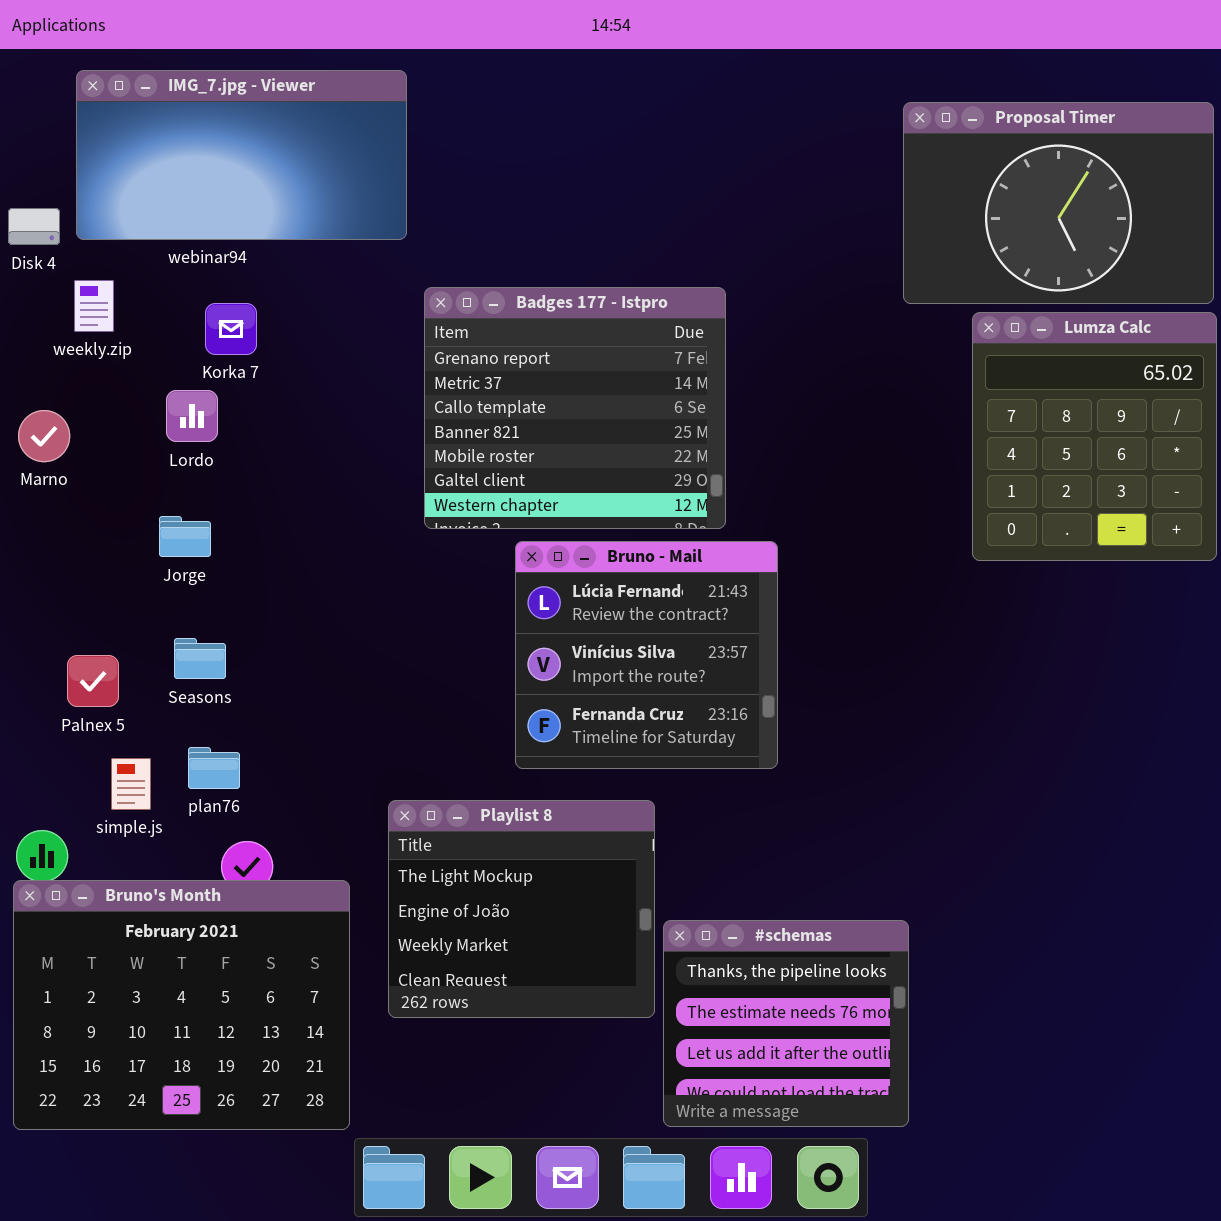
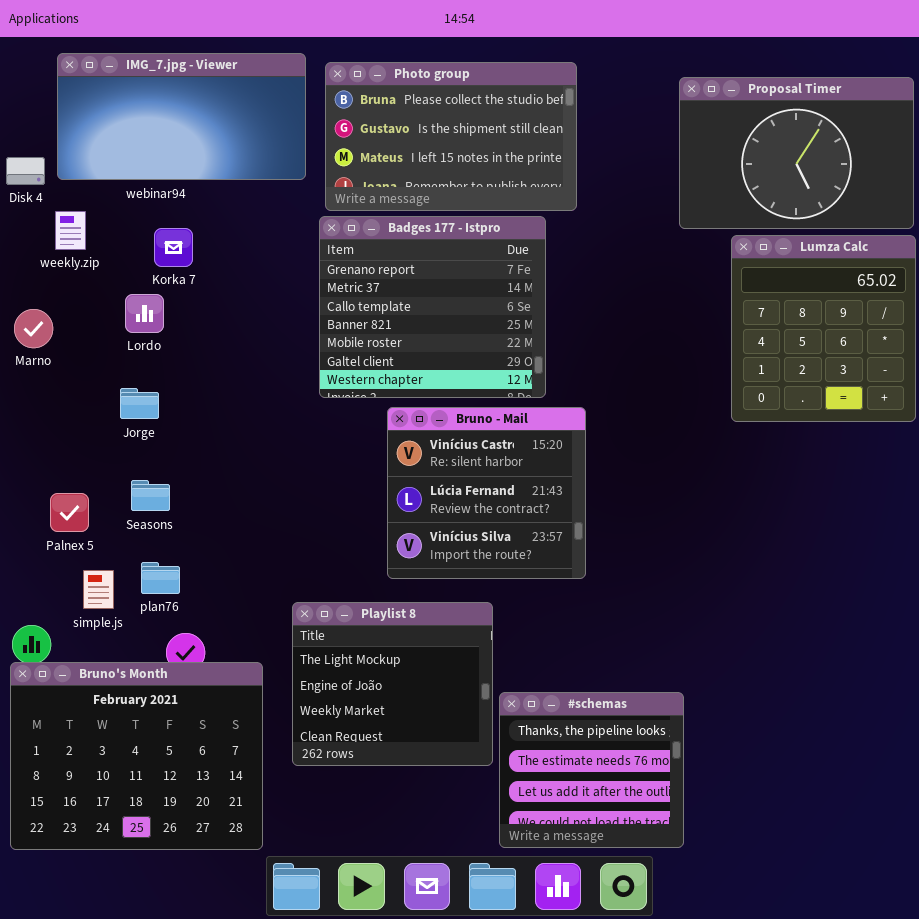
Photo group: none -> [325,62,577,211], opened
Bruno - Mail: [515,541,778,769] -> [387,407,586,579], scrolled up 1 row

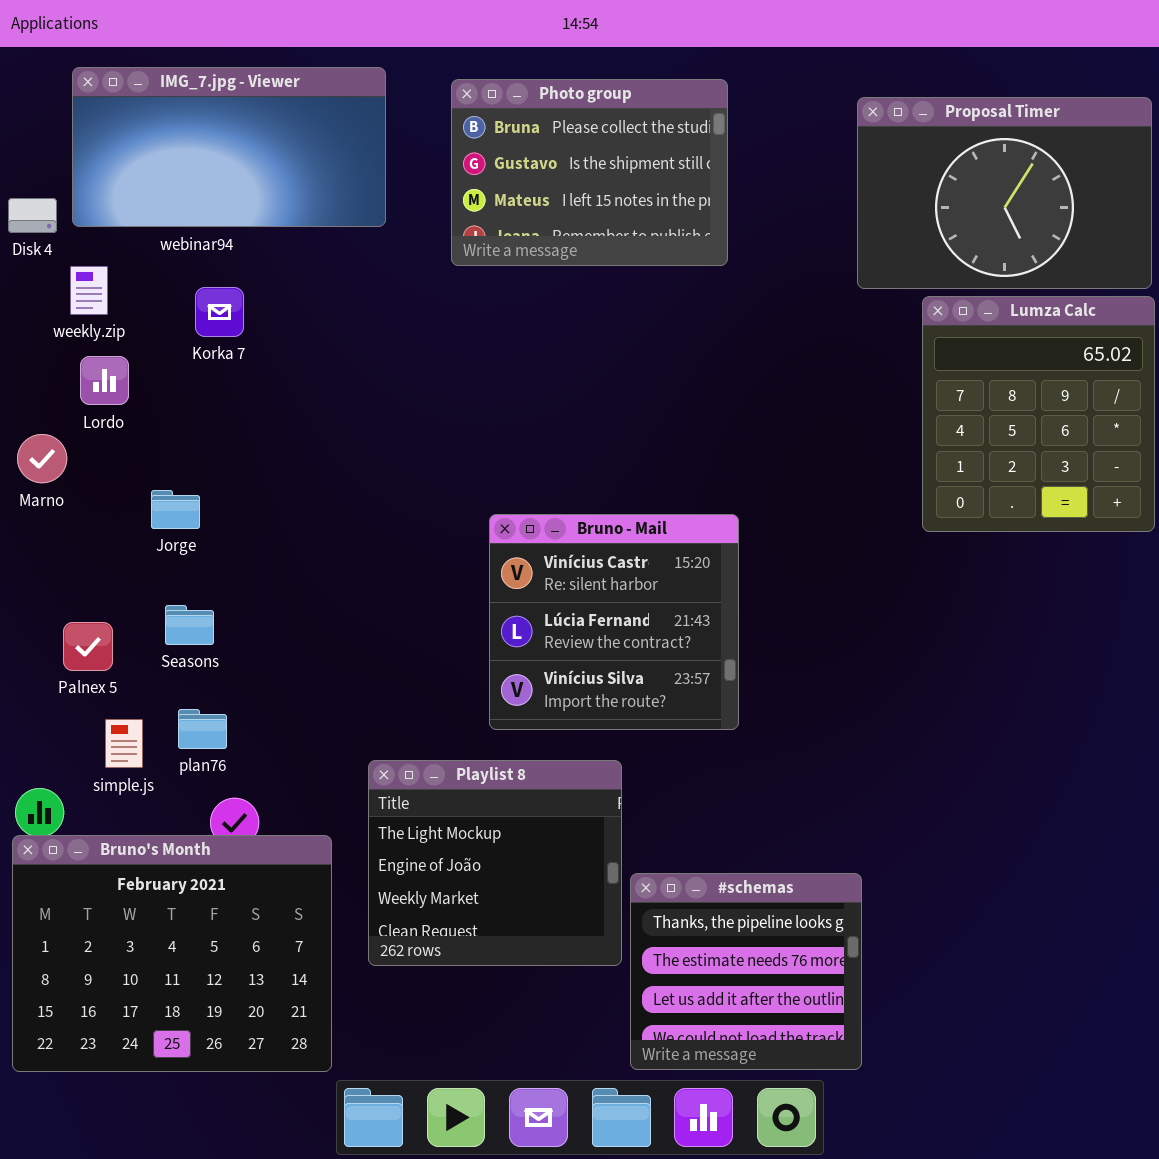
Photo group: [325,62,577,211] -> [451,79,728,266], resized
Badges 177 - Istpro: [319,216,546,398] -> none, closed
Lordo: [125,294,164,333] -> [80,356,129,405], moved
Marno: [14,309,53,348] -> [17,434,67,483], moved

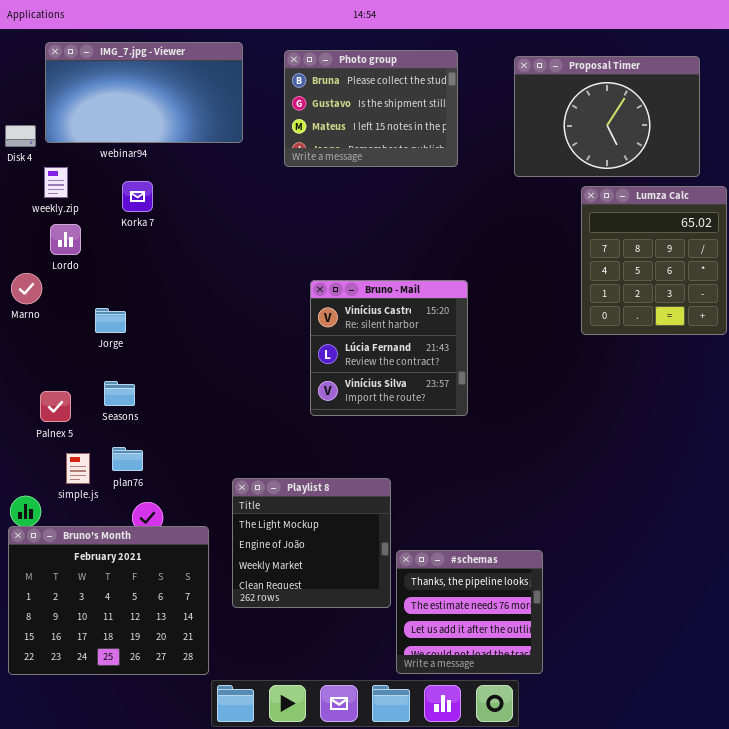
Proposal Timer: [857,97,1152,289] -> [514,56,700,177], moved
Bruno - Mail: [489,514,739,730] -> [310,280,468,416], moved

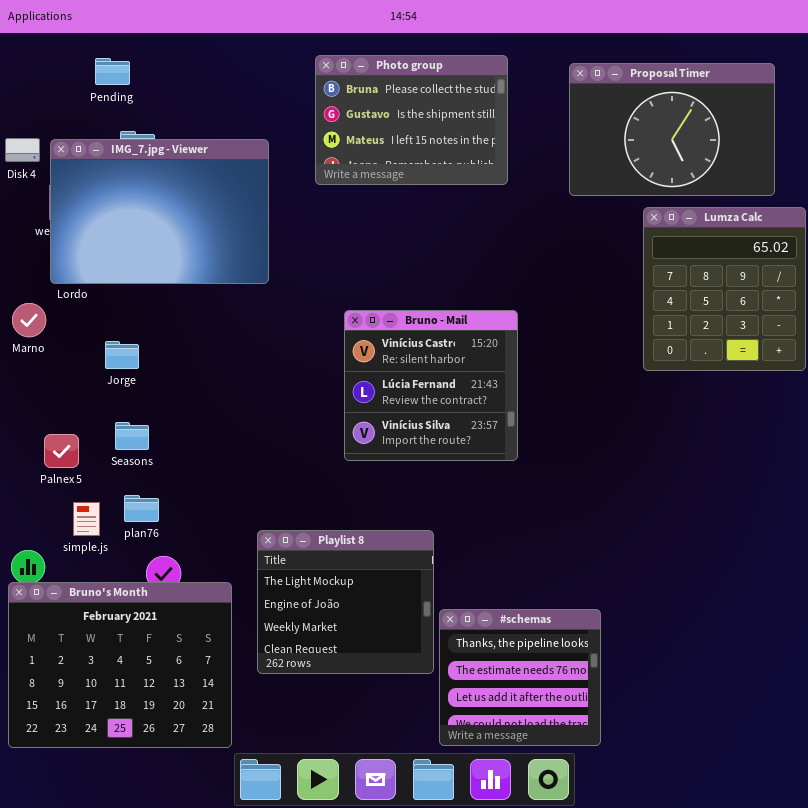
IMG_7.jpg - Viewer: [45,42,243,143] -> [50,139,269,284], moved, resized

